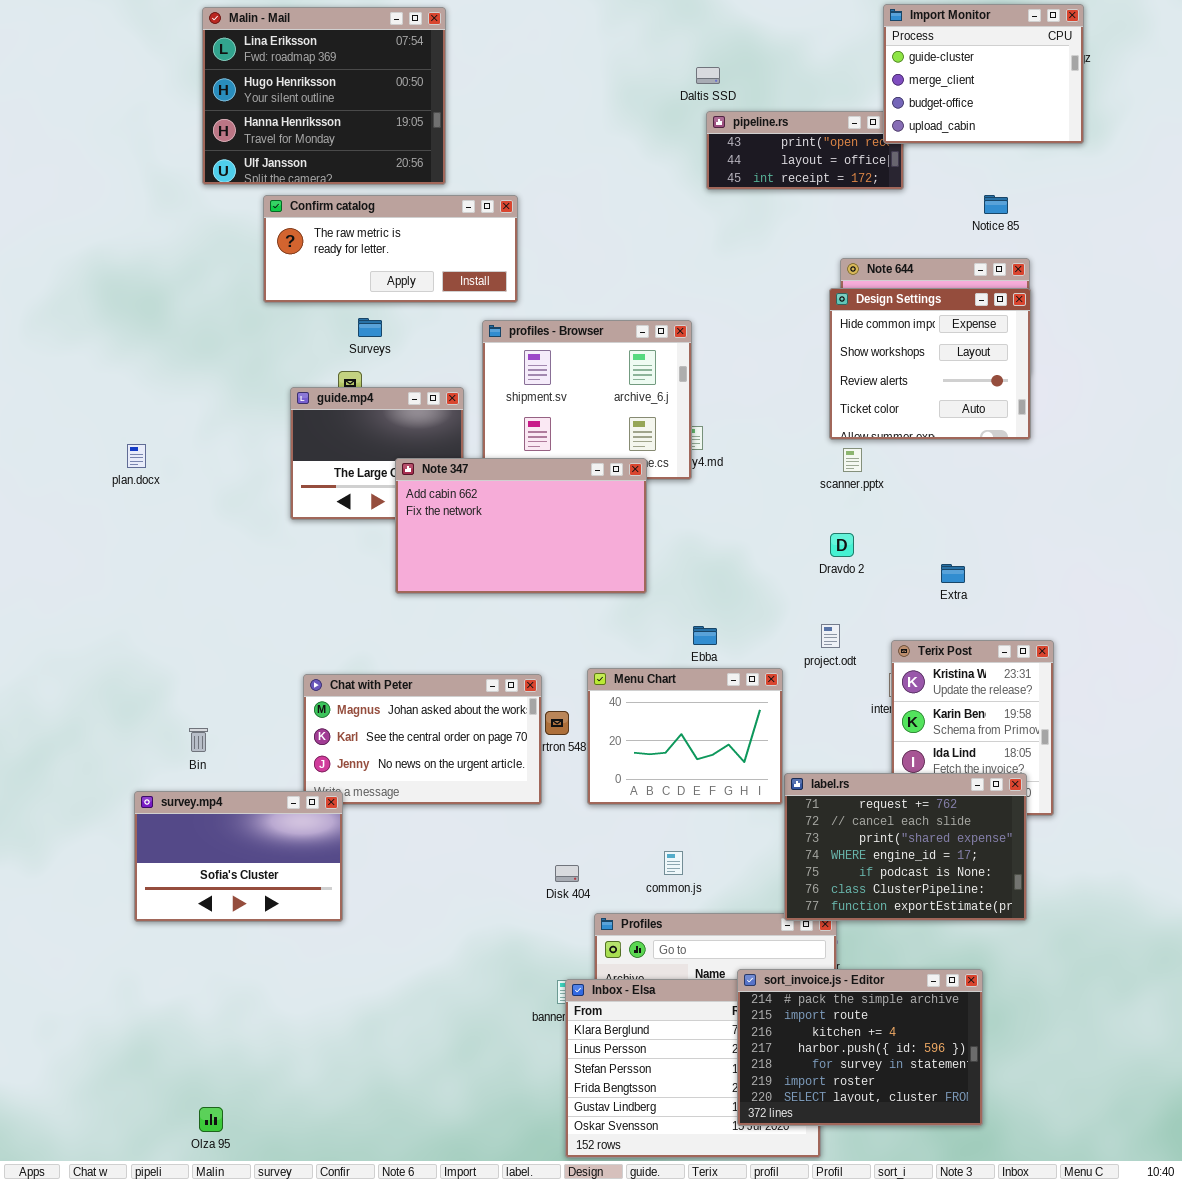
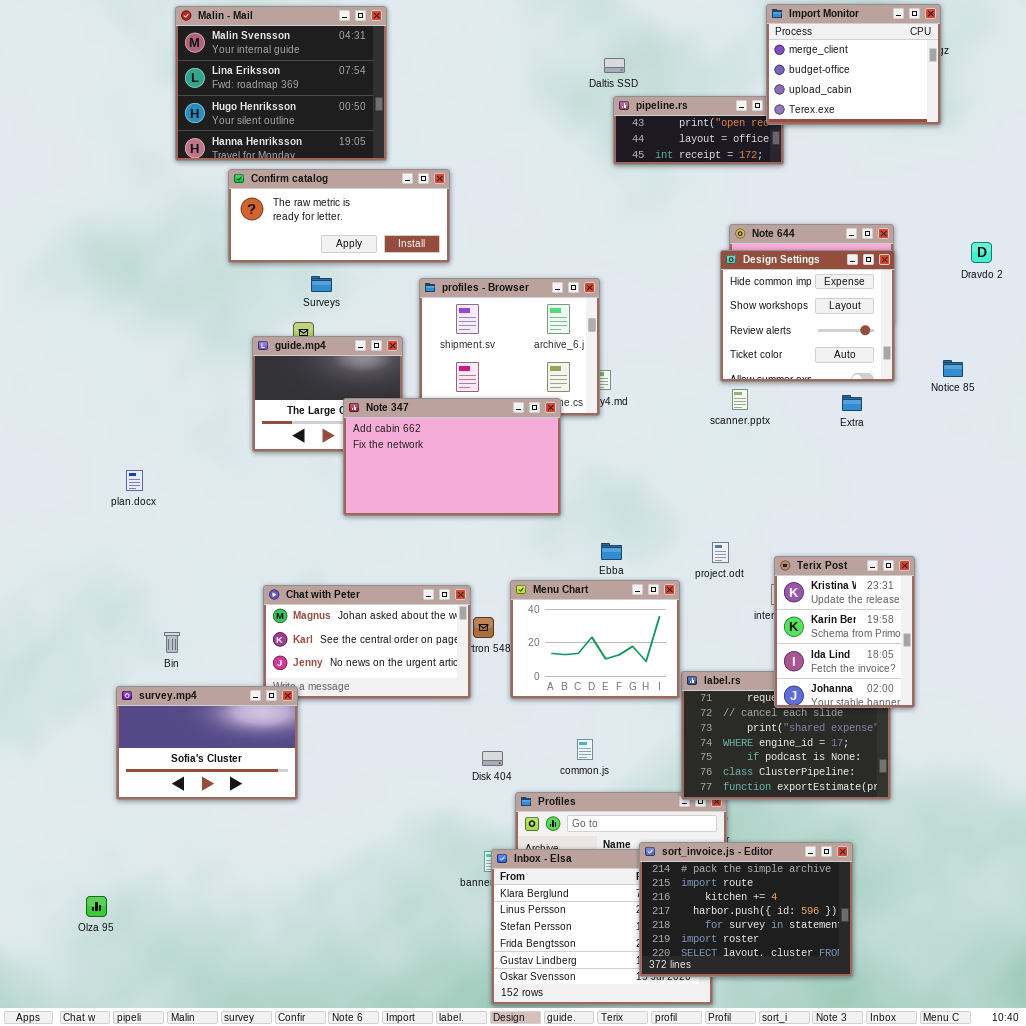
Import Monitor: [883,4,1084,144] -> [766,4,941,125], scrolled down 1 row
Malin - Mail: [202,7,446,185] -> [175,6,387,161], scrolled up 1 row
Notice 85: [984,195,1008,214] -> [943,360,963,377], moved
plan.docx: [127,444,146,468] -> [126,470,143,491], moved
Dravdo 2: [830,533,854,557] -> [971,242,992,263], moved
Extra: [941,564,965,583] -> [842,395,862,411], moved
Terix Post: [891,640,1054,816] -> [774,556,915,708], raised
Olza 95: [199,1107,223,1132] -> [86,896,107,917], moved

